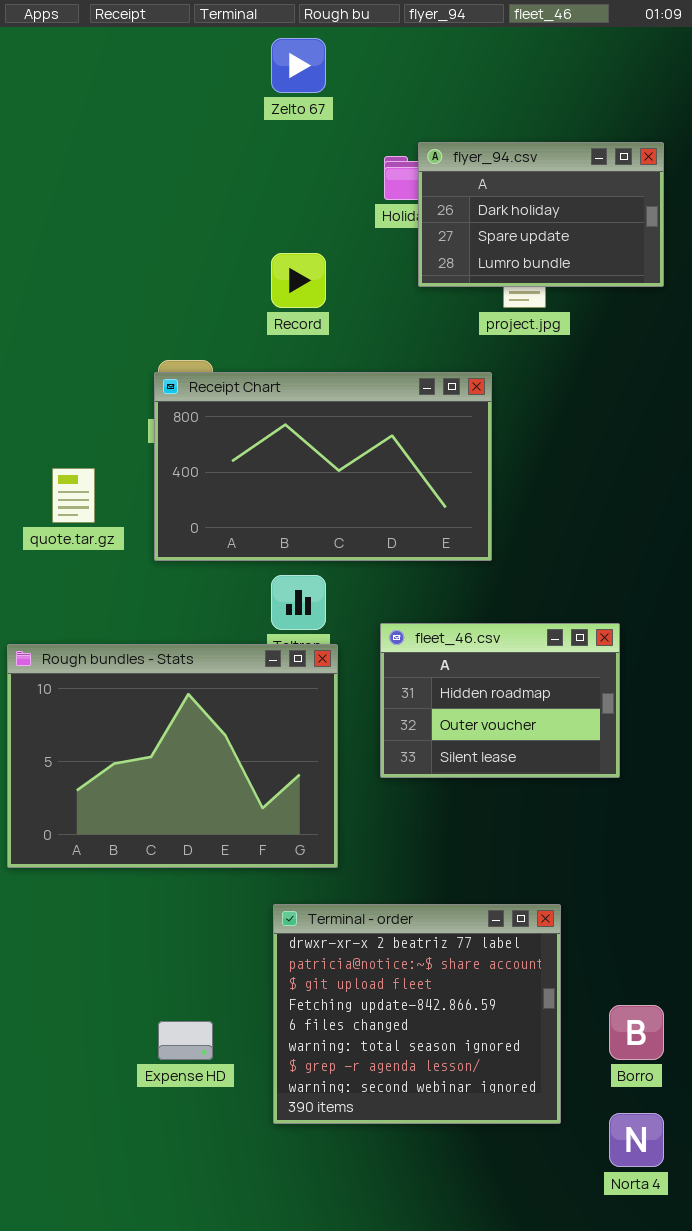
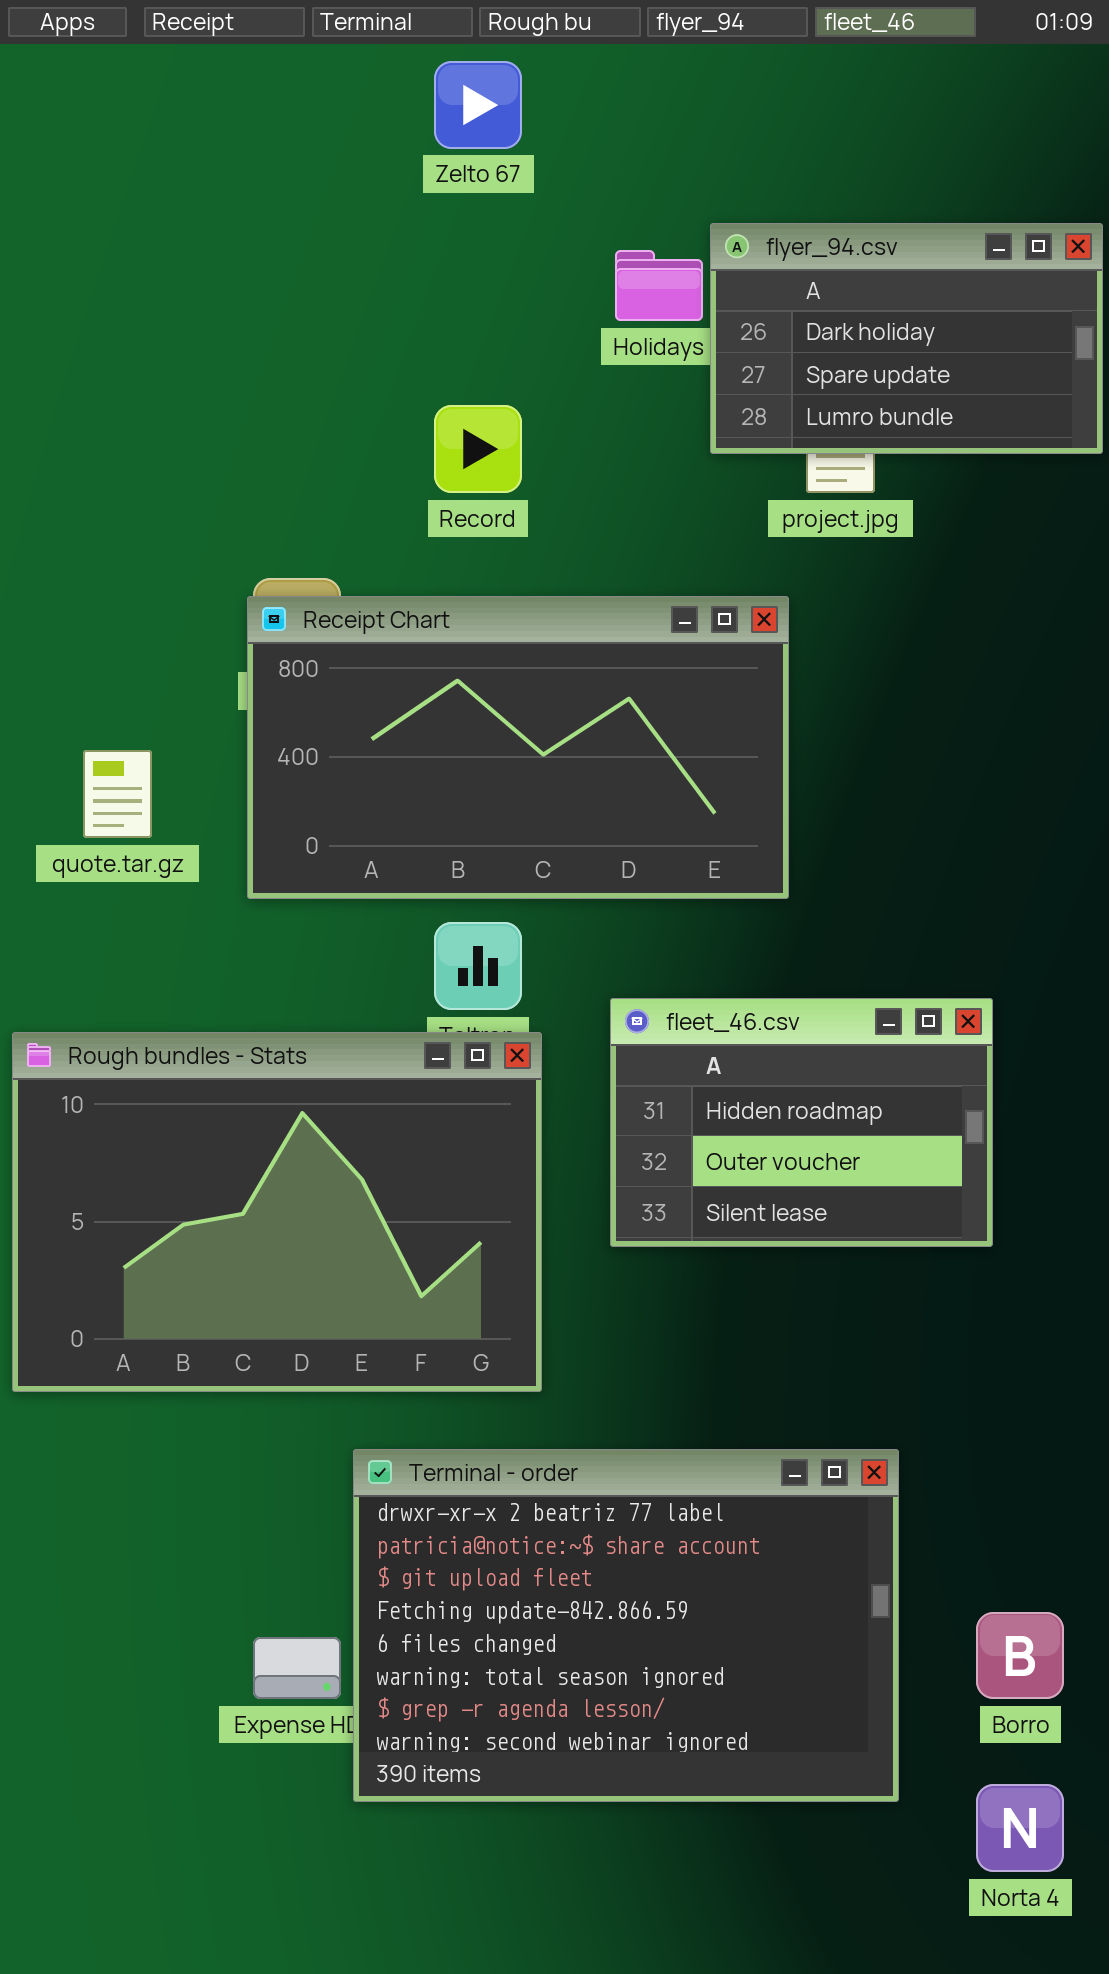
flyer_94.csv: [418,142,664,287] -> [710,223,1103,454], moved
Terminal - order: [273,904,561,1124] -> [353,1449,899,1802], resized

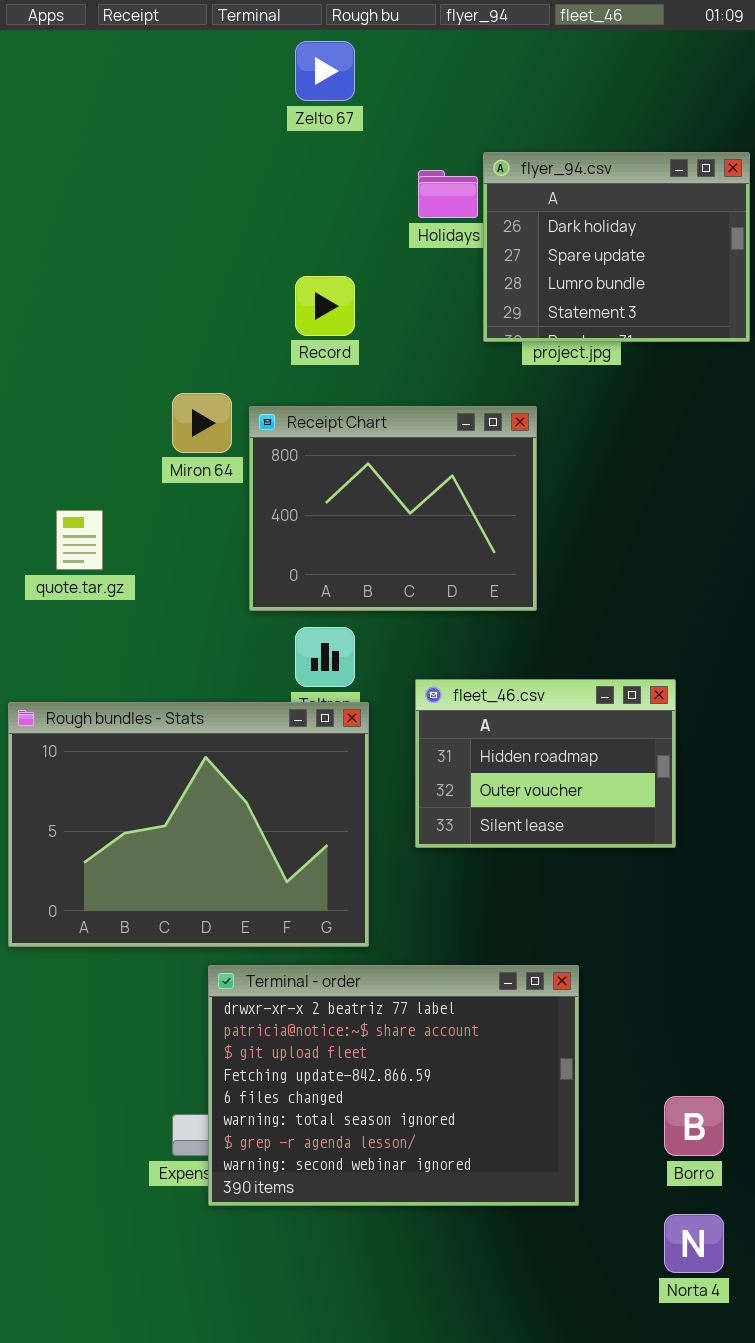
flyer_94.csv: [710,223,1103,454] -> [483,152,750,342], resized
Receipt Chart: [247,596,789,899] -> [249,406,537,611], resized
Terminal - order: [353,1449,899,1802] -> [208,965,579,1206], moved

